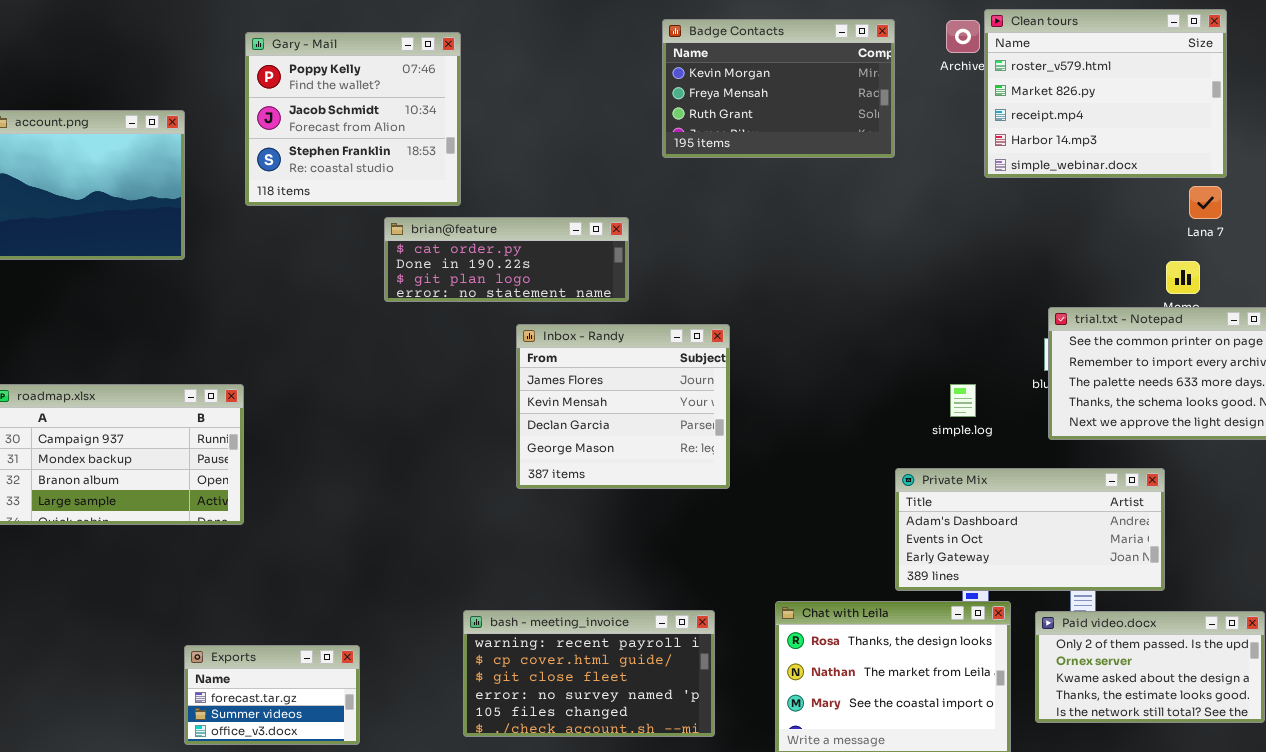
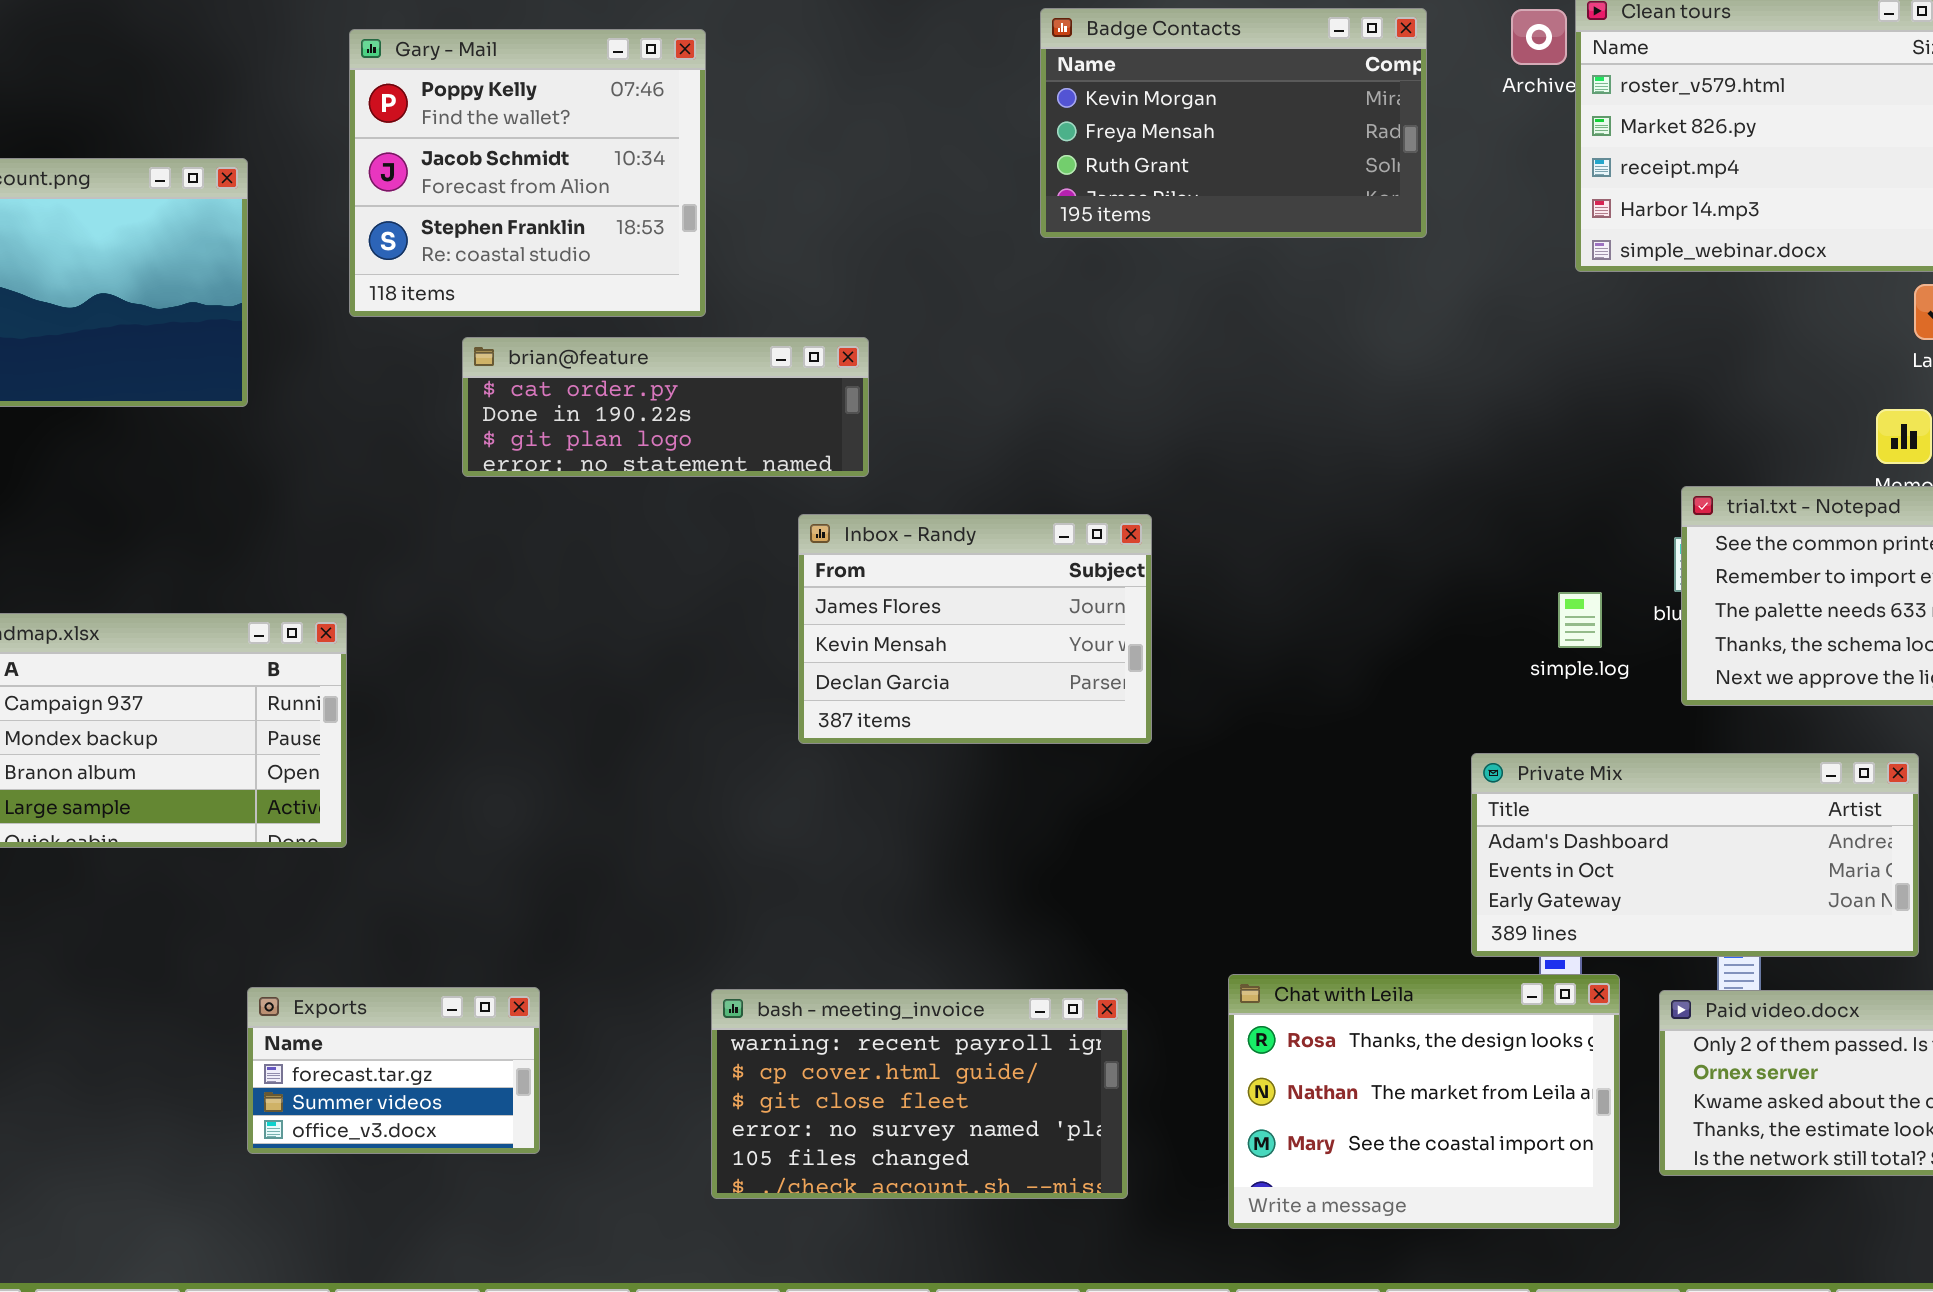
brian@feature: [384,217,629,302] -> [462,337,869,477], moved
Inbox - Randy: [516,324,730,489] -> [798,514,1152,744], resized
simple.log: [950,384,976,417] -> [1558,592,1602,648], moved
Private Mix: [895,468,1165,591] -> [1471,753,1919,957], moved
Exports: [184,645,360,745] -> [247,987,540,1154], moved

